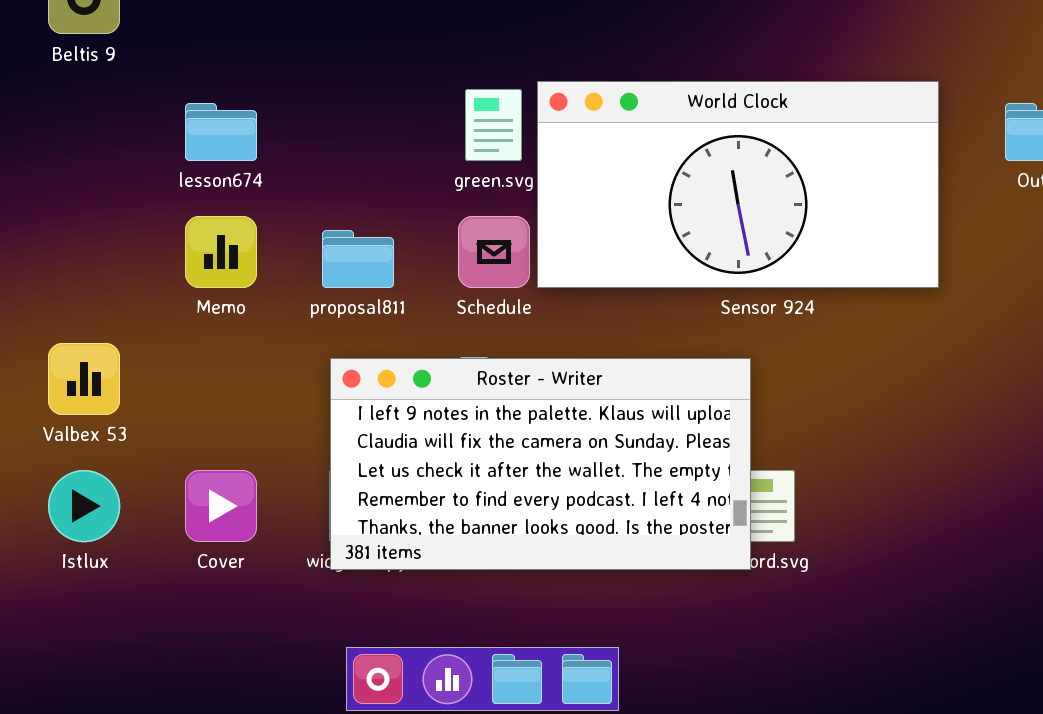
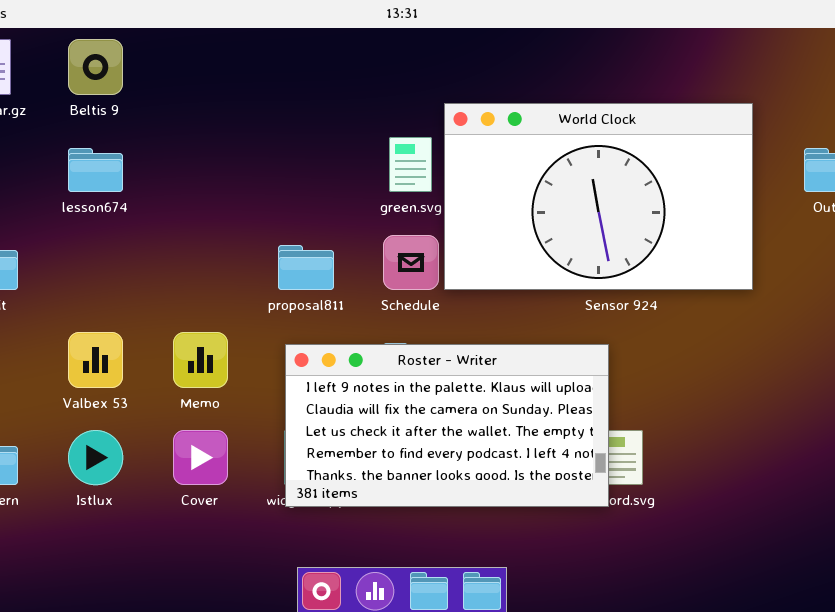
World Clock: [537,81,939,288] -> [444,103,753,290], resized
lesson674: [185,103,257,161] -> [68,148,123,192], moved
Memo: [185,216,257,288] -> [173,332,228,388], moved

